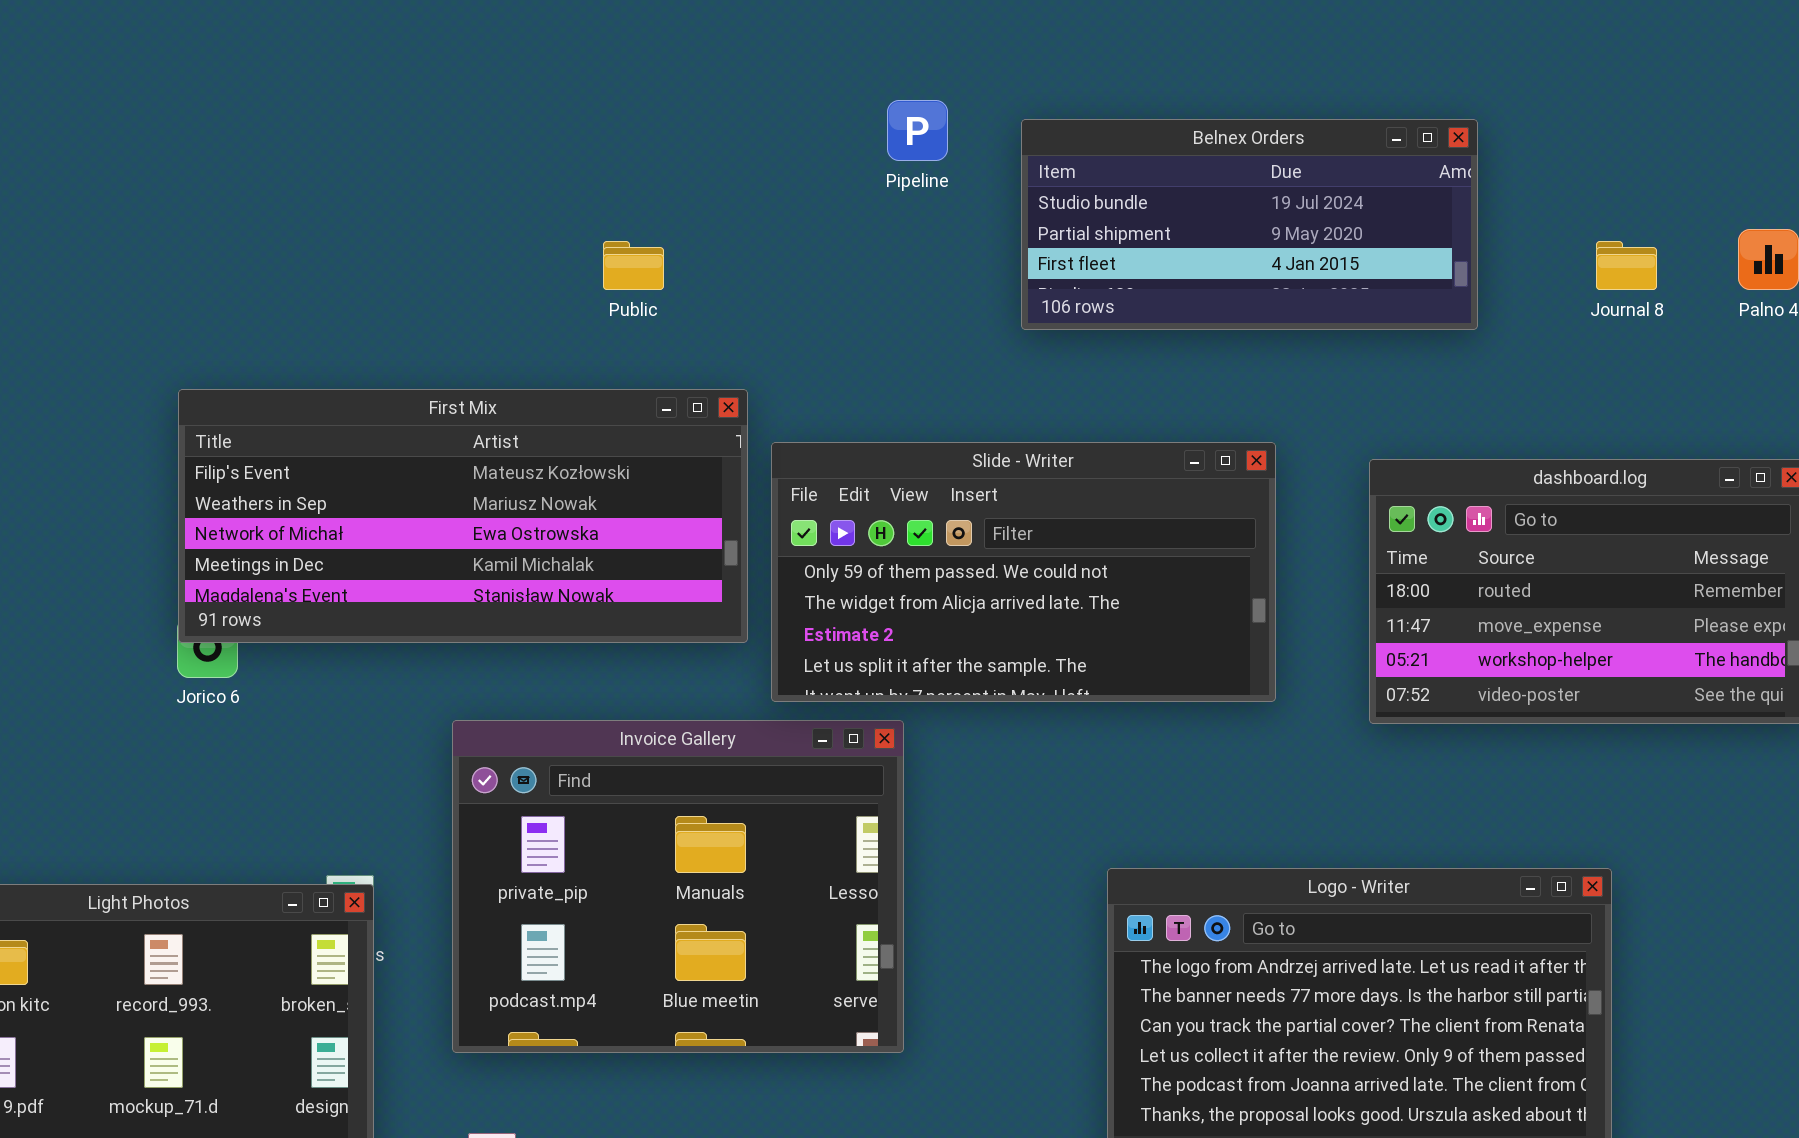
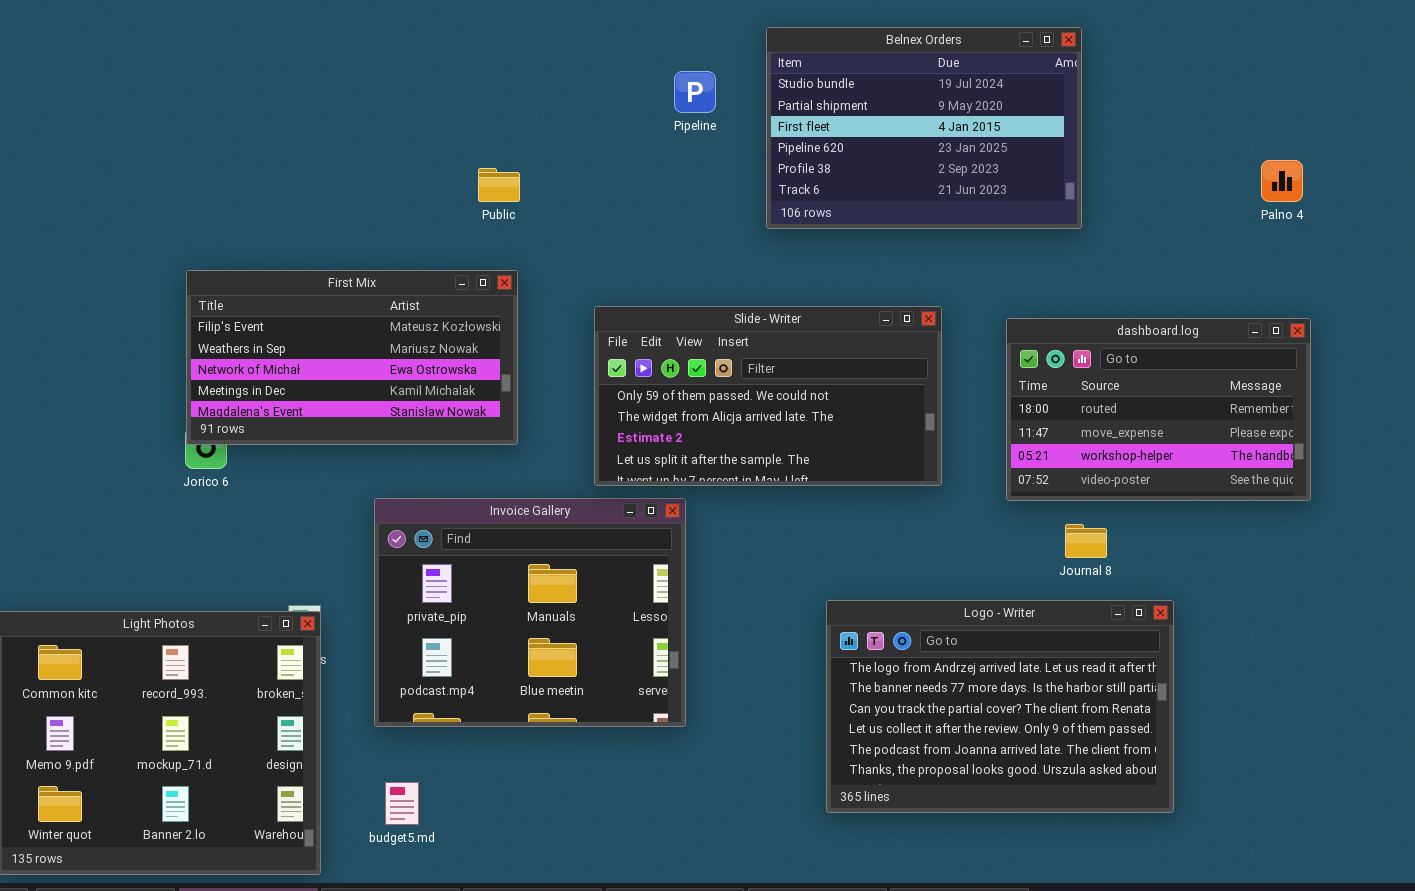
Belnex Orders: [1021,119,1478,330] -> [766,27,1082,229], resized
Journal 8: [1596,241,1657,290] -> [1065,524,1107,558], moved
First Mix: [178,389,748,643] -> [186,270,518,445], resized

